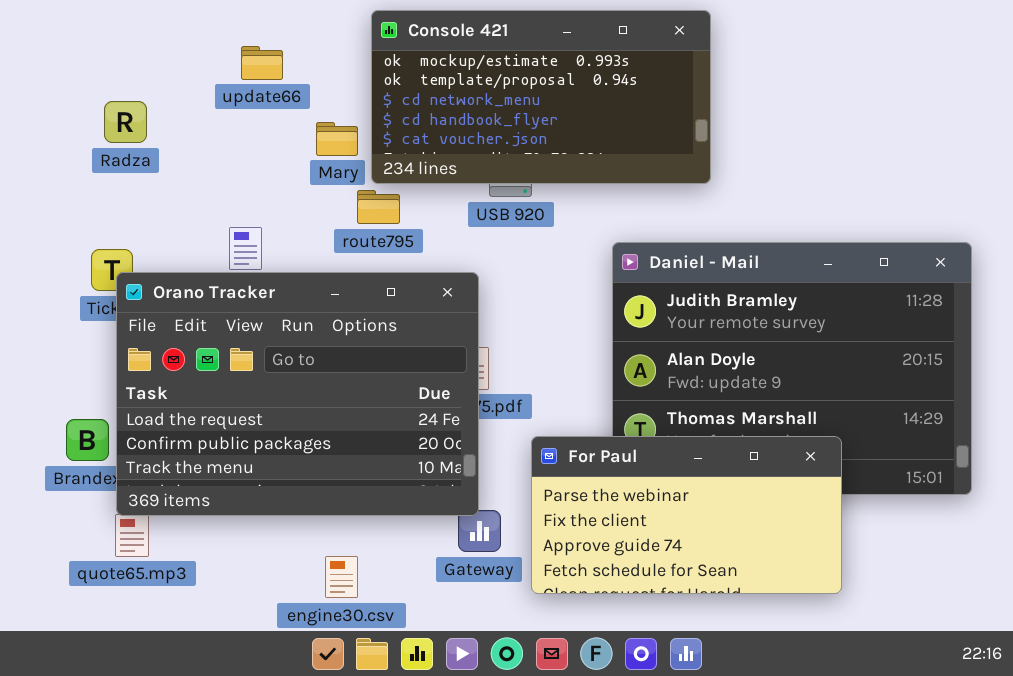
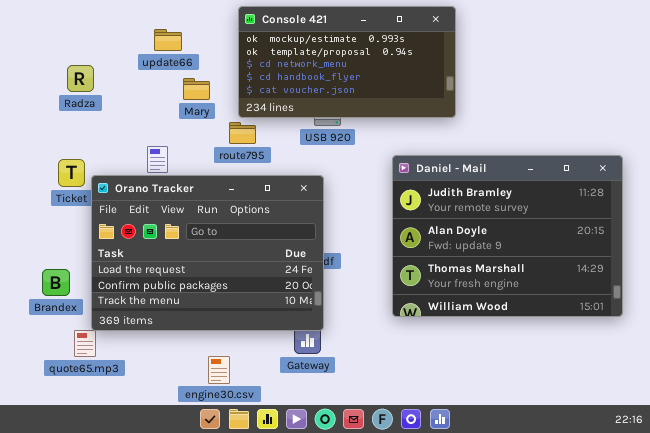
Mary: [316,122,358,156] -> [183,78,210,100], moved
Orano Tracker: [116,272,479,516] -> [91,175,324,331], moved
For Paul: [531,436,842,594] -> none, closed

